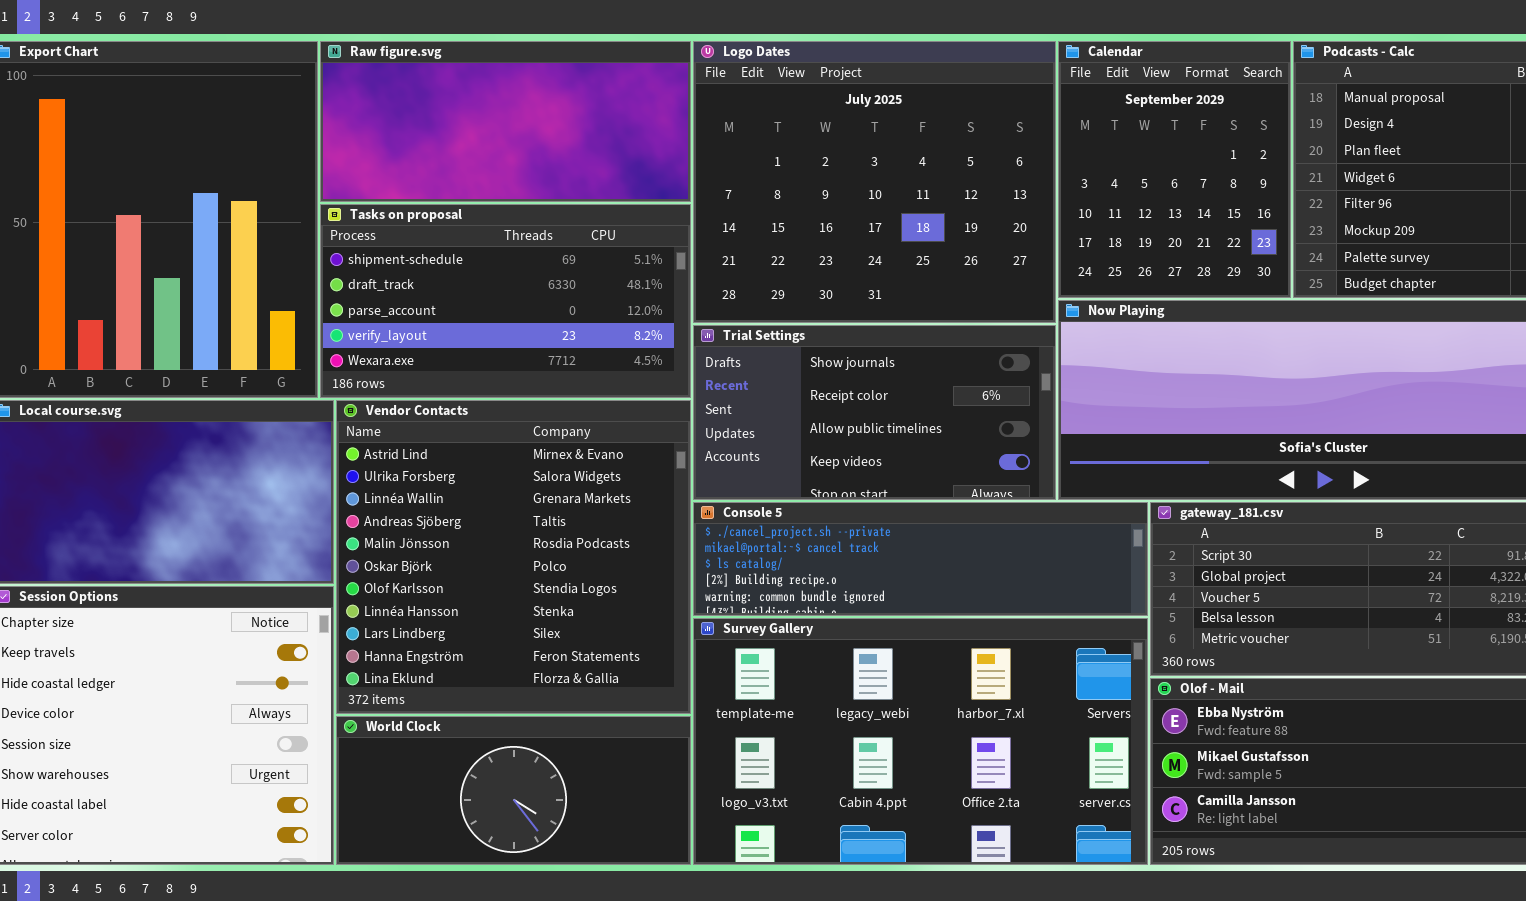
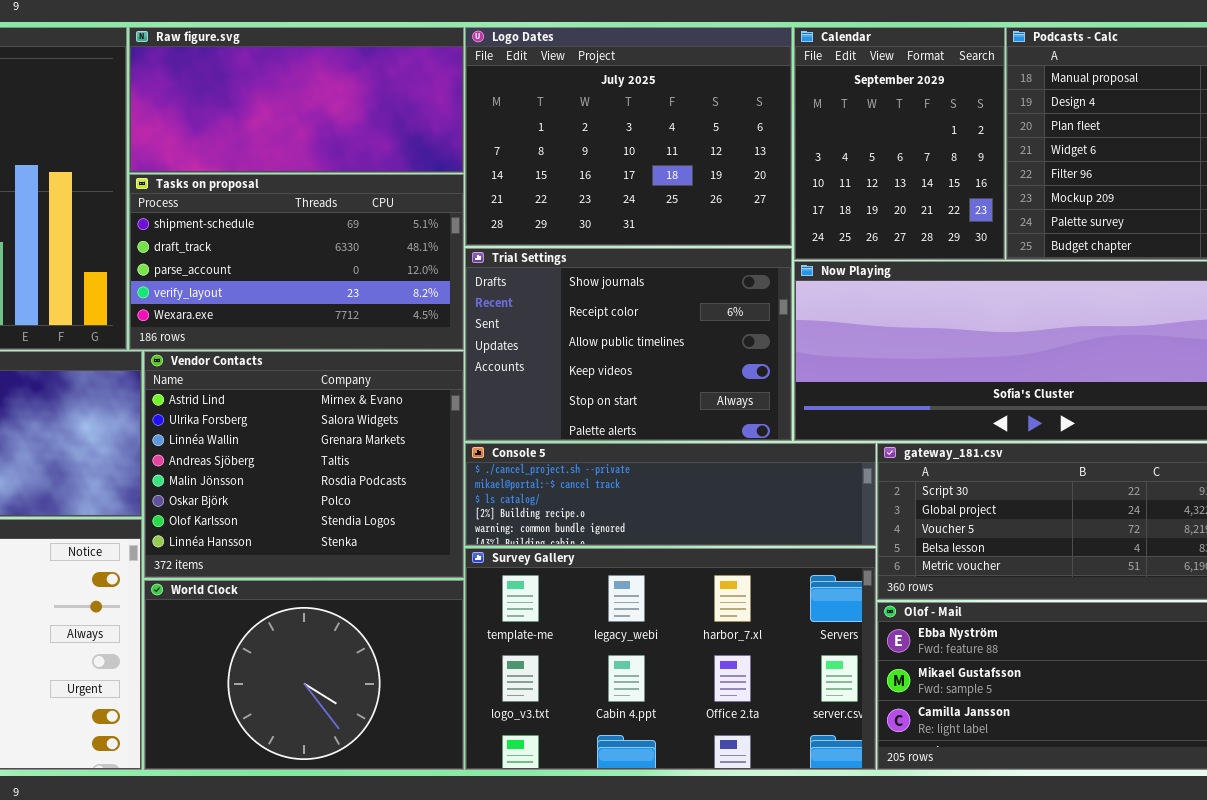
Logo Dates: [693,41,1056,323] -> [465,27,792,246], resized
Trial Settings: [693,325,1056,500] -> [465,248,792,441], resized
Vendor Contacts: [336,400,691,714] -> [144,351,464,578], resized
World Clock: [336,716,691,865] -> [144,580,464,770], resized

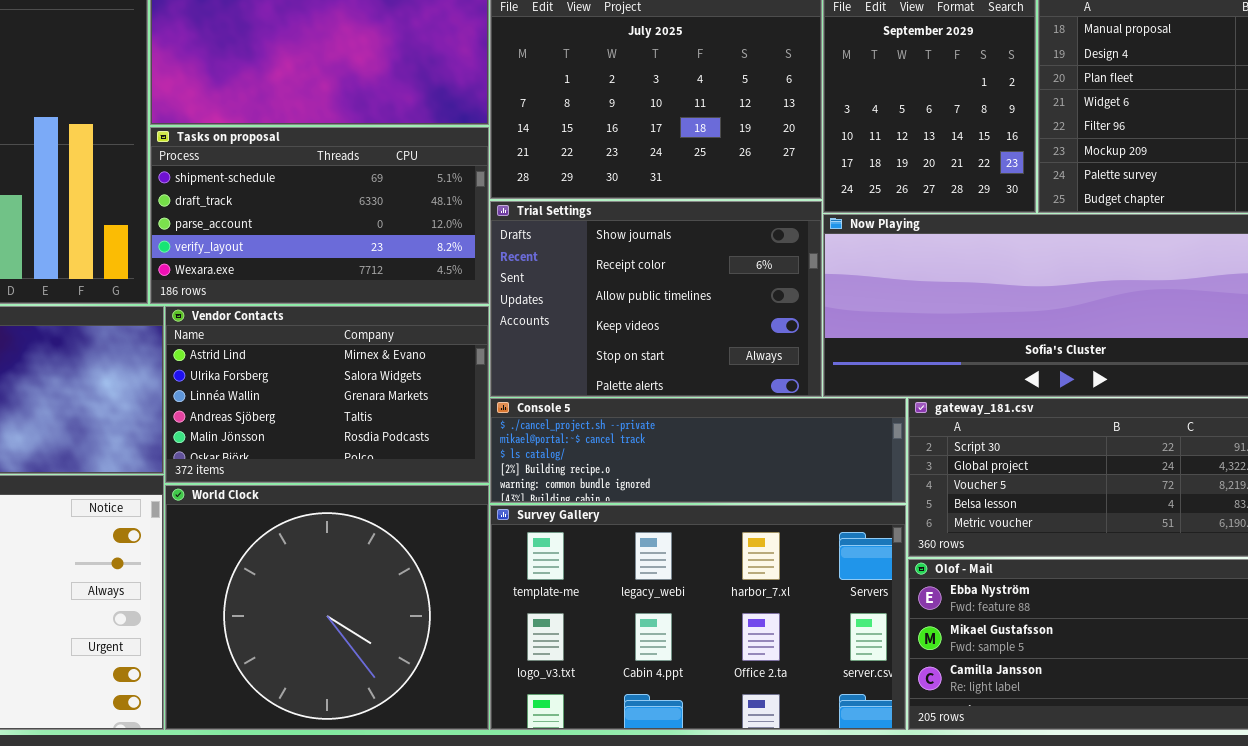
Vendor Contacts: [144,351,464,578] -> [165,306,489,483], resized
World Clock: [144,580,464,770] -> [165,485,489,730], resized

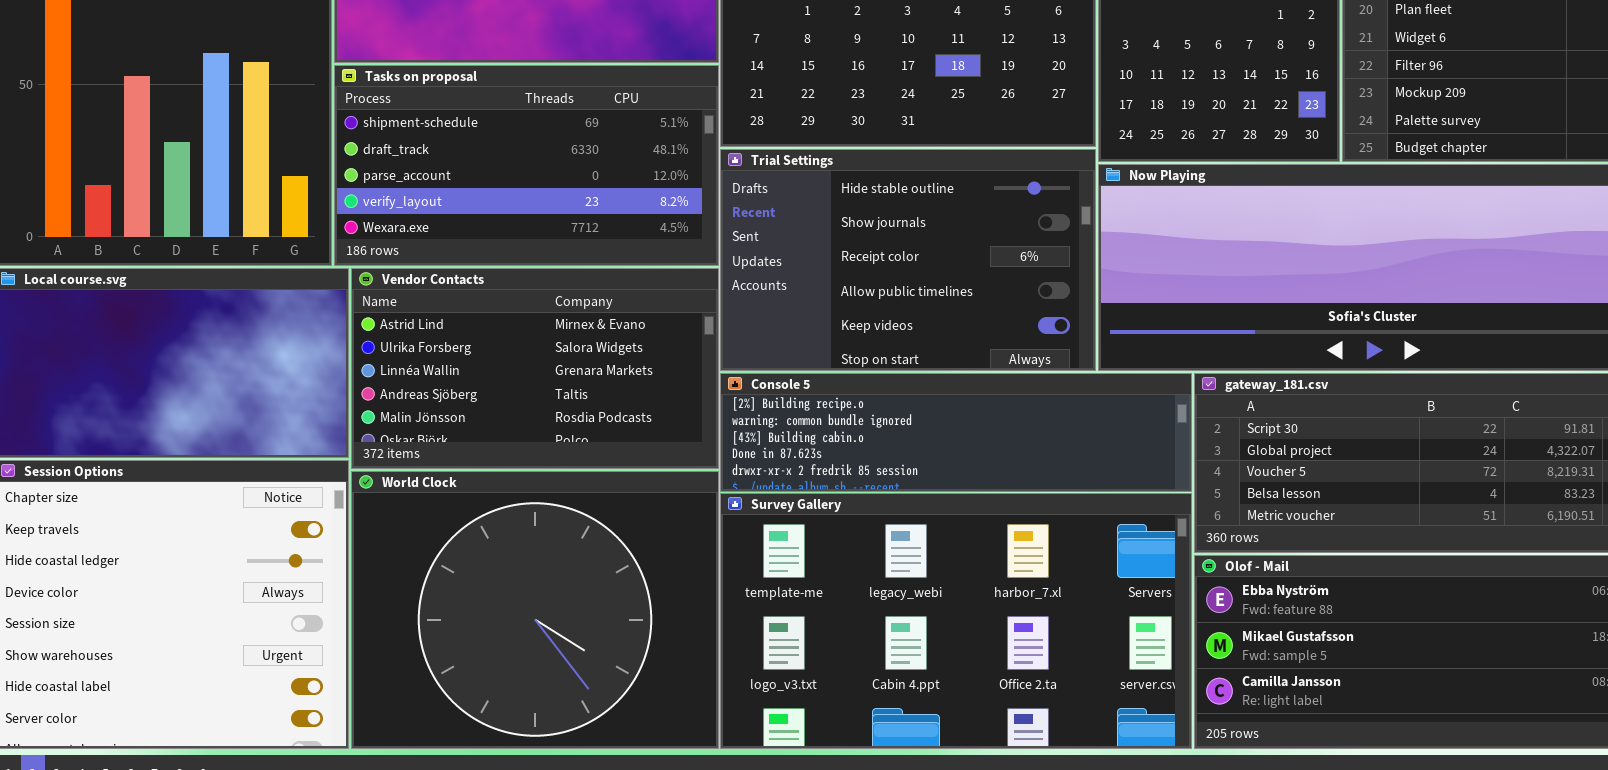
Trial Settings: [490,201,822,397] -> [720,149,1096,371], scrolled up 1 row
Console 5: [490,398,906,503] -> [720,373,1192,492], scrolled down 3 rows

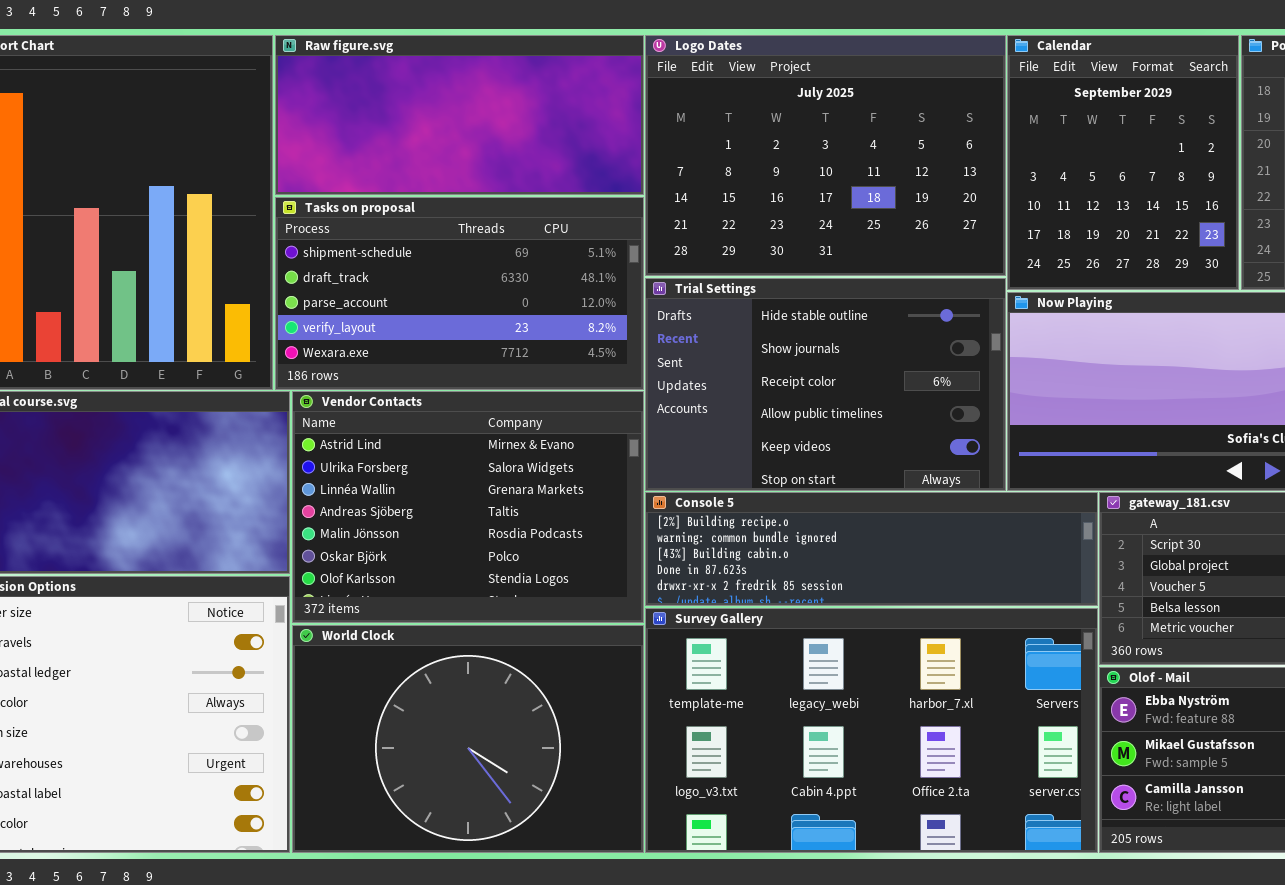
Vendor Contacts: [351,268,719,469] -> [292,391,644,623], resized
World Clock: [351,471,719,749] -> [292,625,644,853], resized

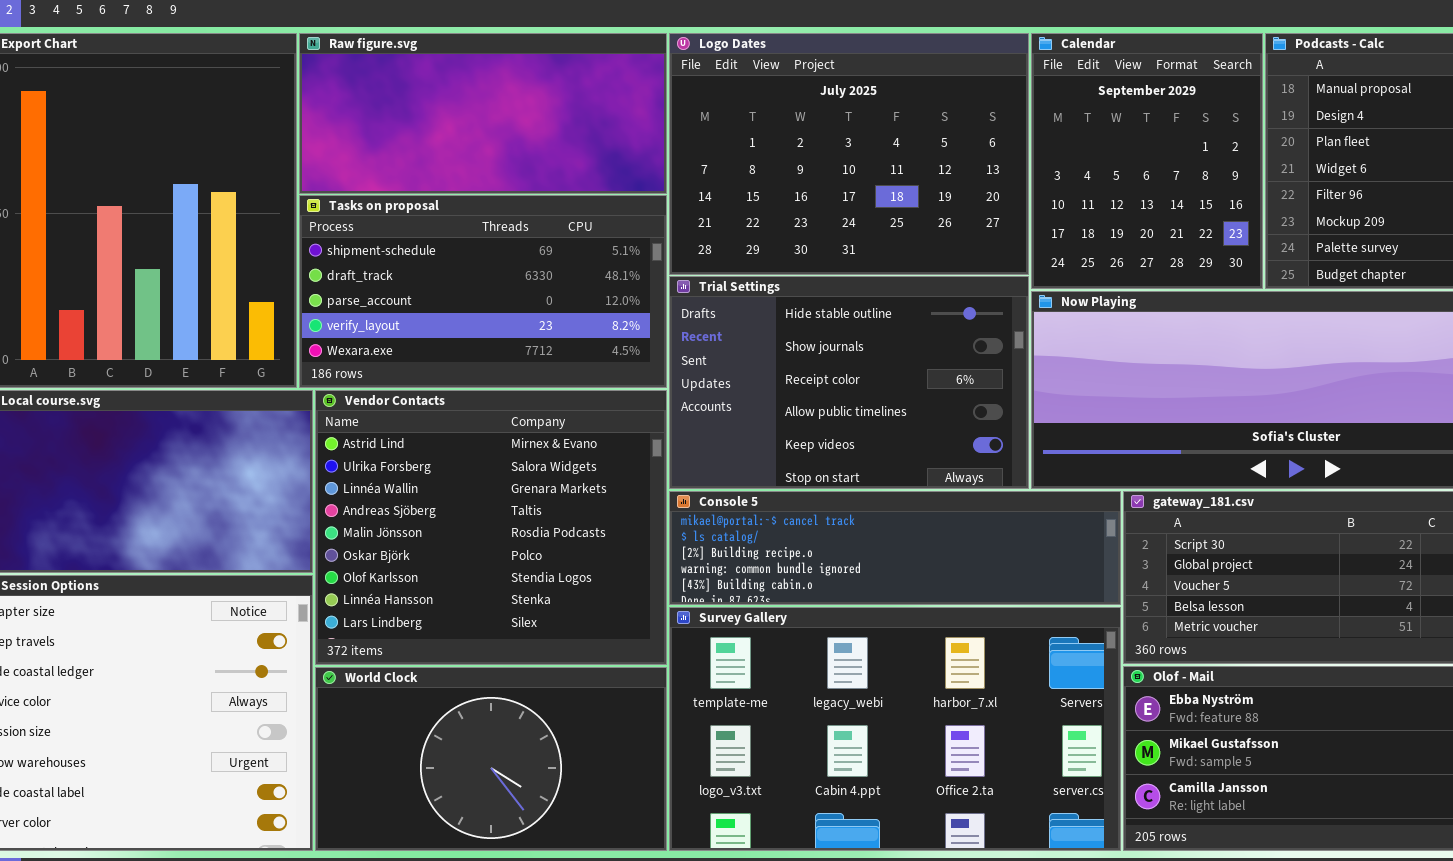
Vendor Contacts: [292,391,644,623] -> [315,390,667,665], resized
Console 5: [645,492,1098,606] -> [669,491,1121,605], scrolled up 2 rows
World Clock: [292,625,644,853] -> [315,667,667,851], resized

